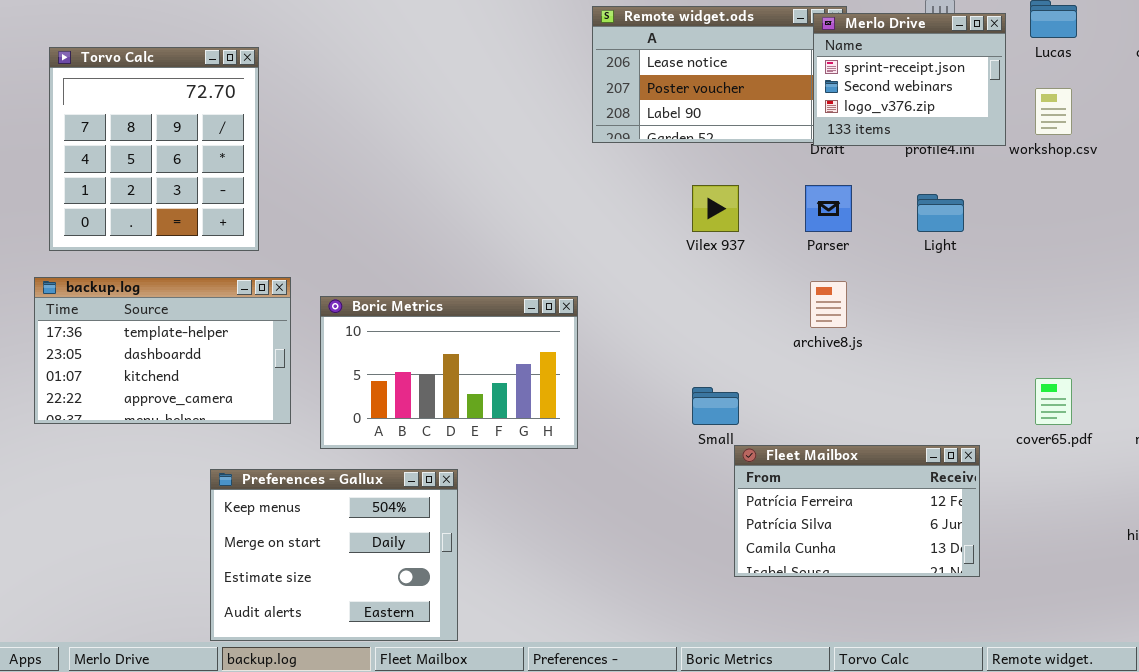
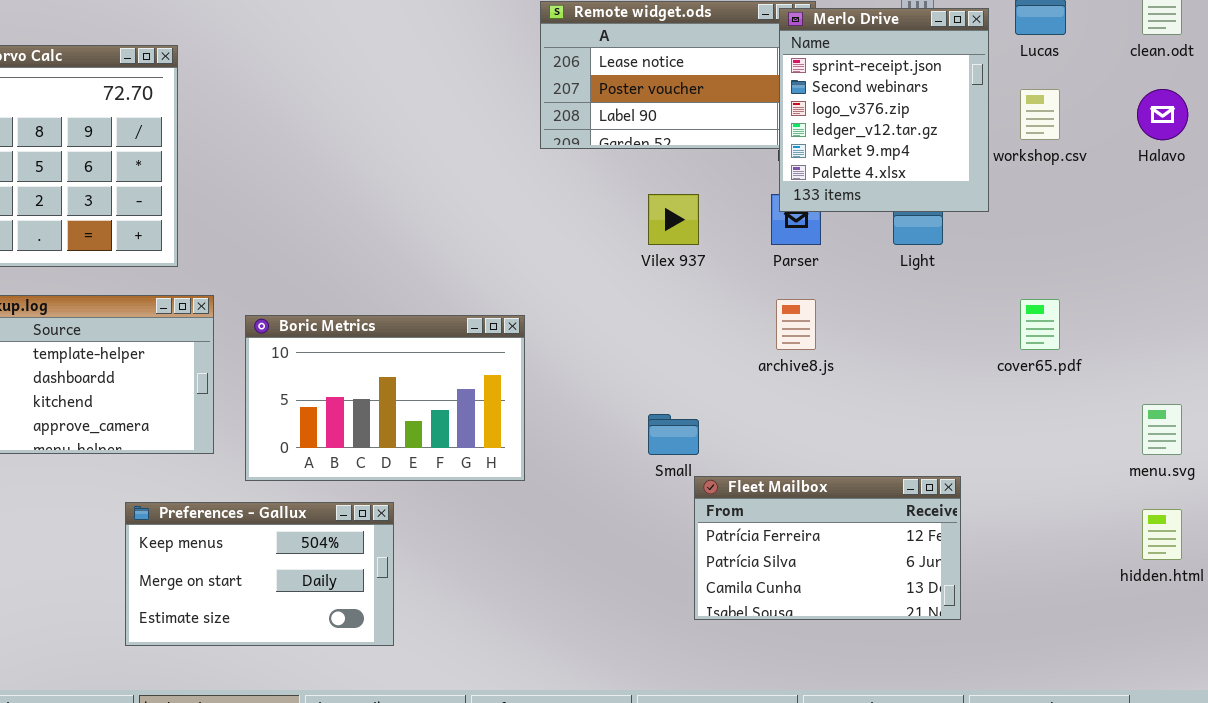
Merlo Drive: [813,13,1006,146] -> [779,8,989,212], resized
cover65.pdf: [1035,378,1072,425] -> [1020,299,1060,350], moved
Preferences - Gallux: [210,469,458,641] -> [125,502,394,646], resized

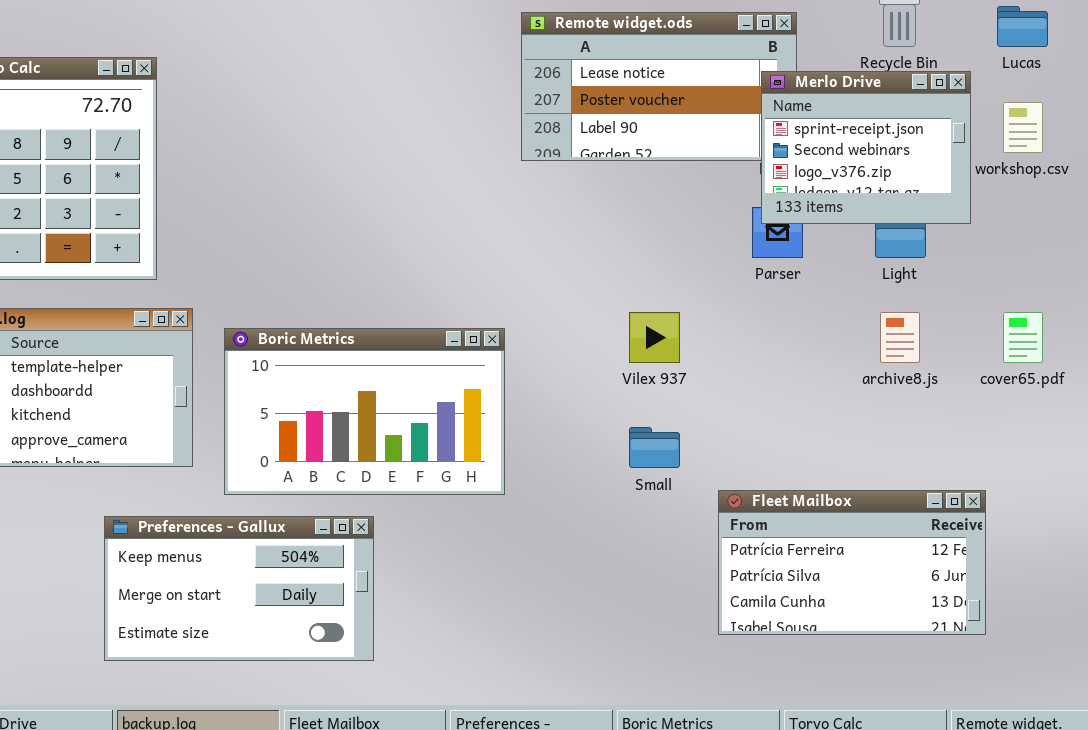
Merlo Drive: [779,8,989,212] -> [761,71,971,224], resized
Vilex 937: [648,194,699,245] -> [629,312,680,363], moved
archive8.js: [776,299,816,350] -> [880,312,920,363], moved
Fleet Mailbox: [694,476,961,620] -> [718,490,986,635], moved

